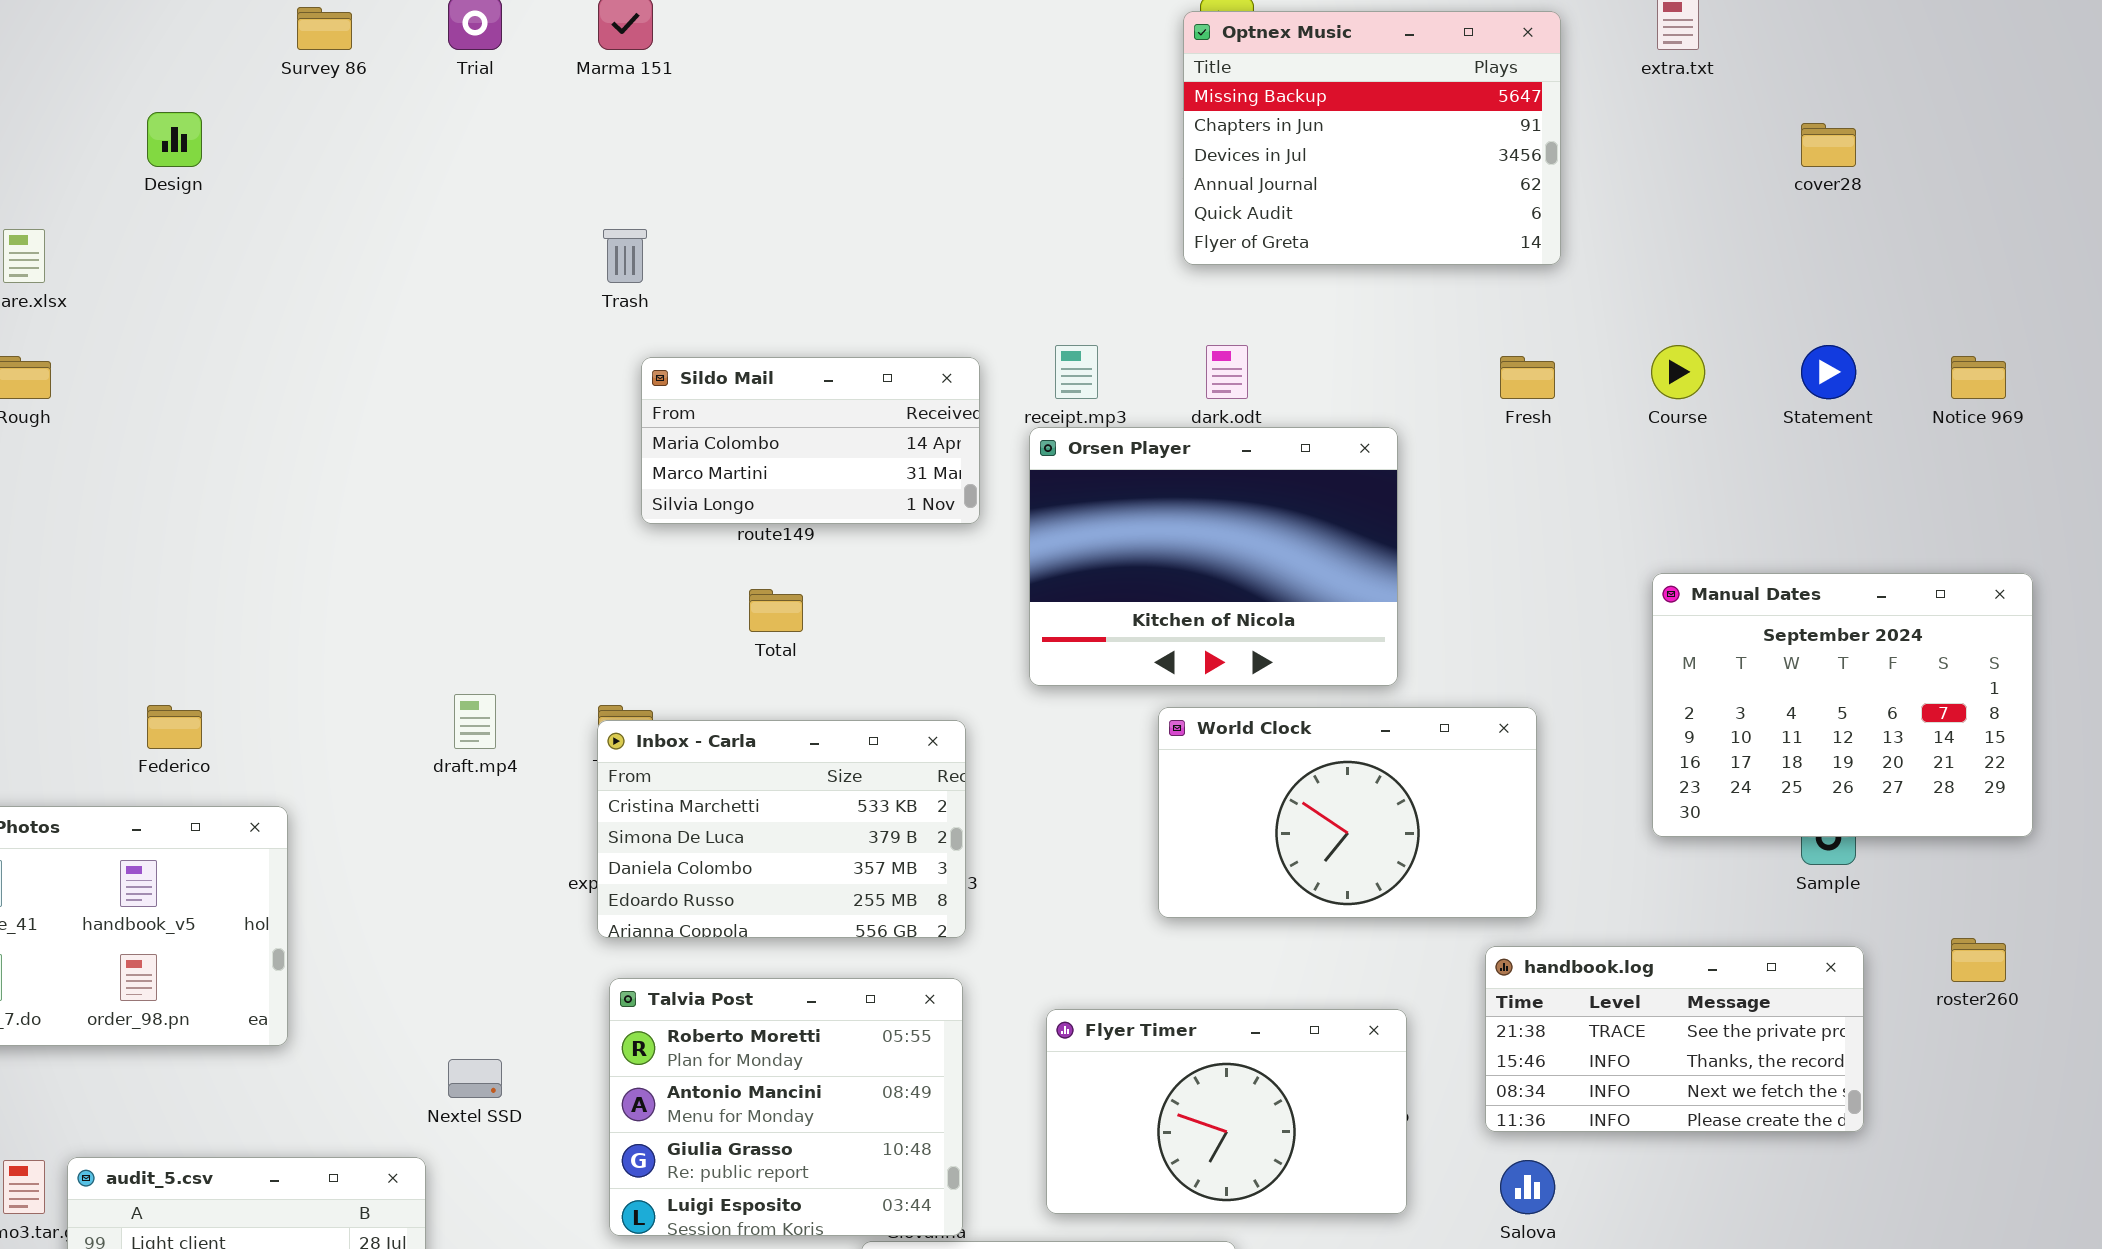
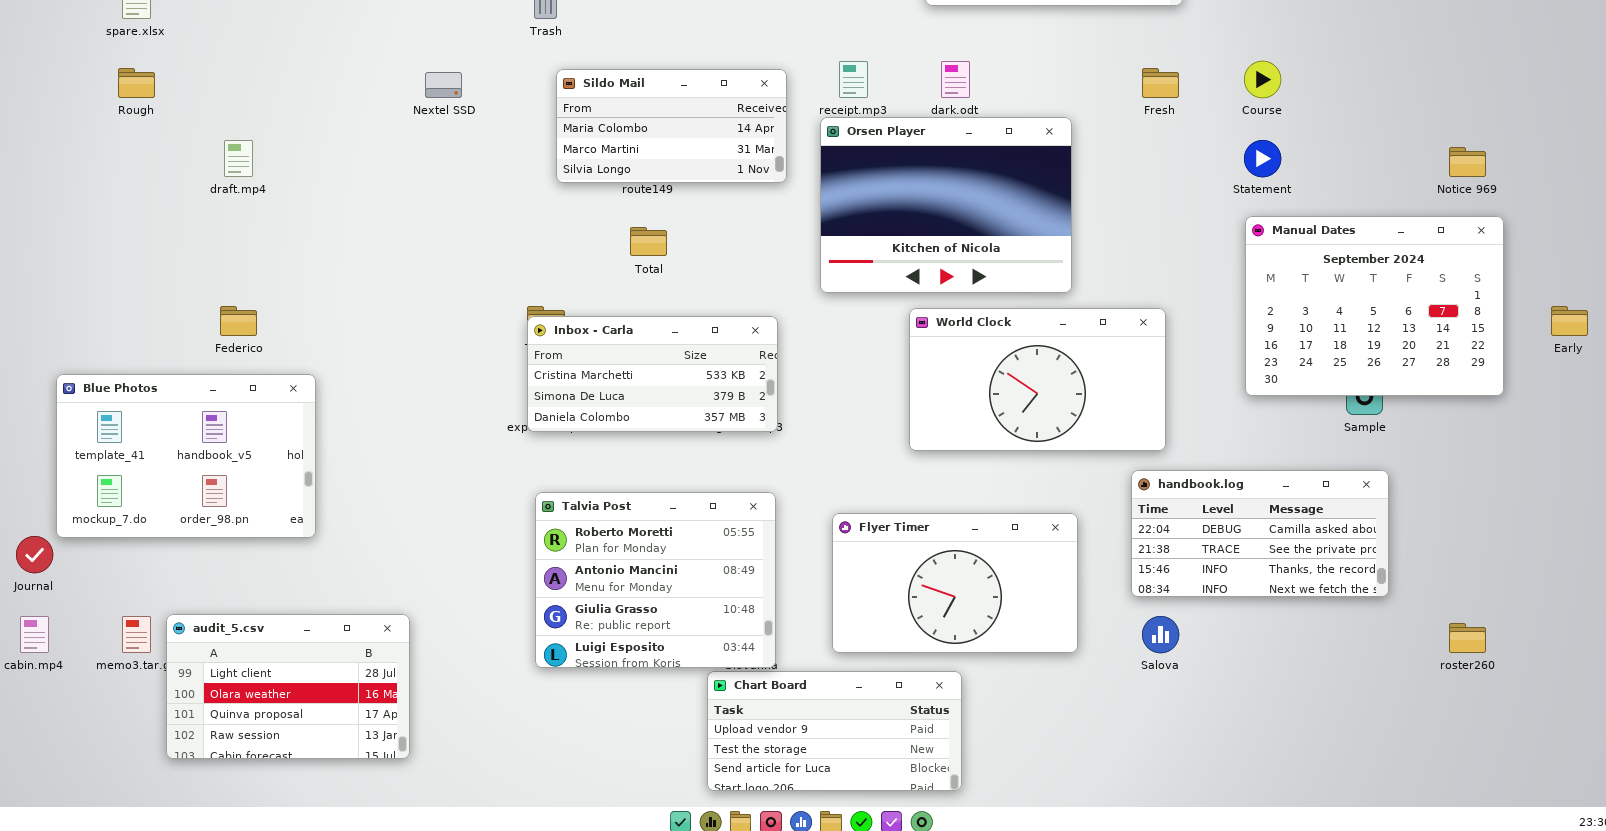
Statement: [1801,345,1856,399] -> [1244,140,1281,177], moved
Notice 969: [1951,356,2006,399] -> [1449,147,1486,177], moved
draft.mp4: [454,694,496,749] -> [224,140,253,177], moved
Inbox - Carla: [597,720,966,938] -> [527,316,778,432], resized
roster260: [1951,938,2006,982] -> [1449,623,1486,653], moved
handbook.log: [1485,946,1864,1132] -> [1131,470,1389,597], scrolled up 1 row
Nextel SSD: [448,1059,502,1098] -> [425,72,462,98], moved

